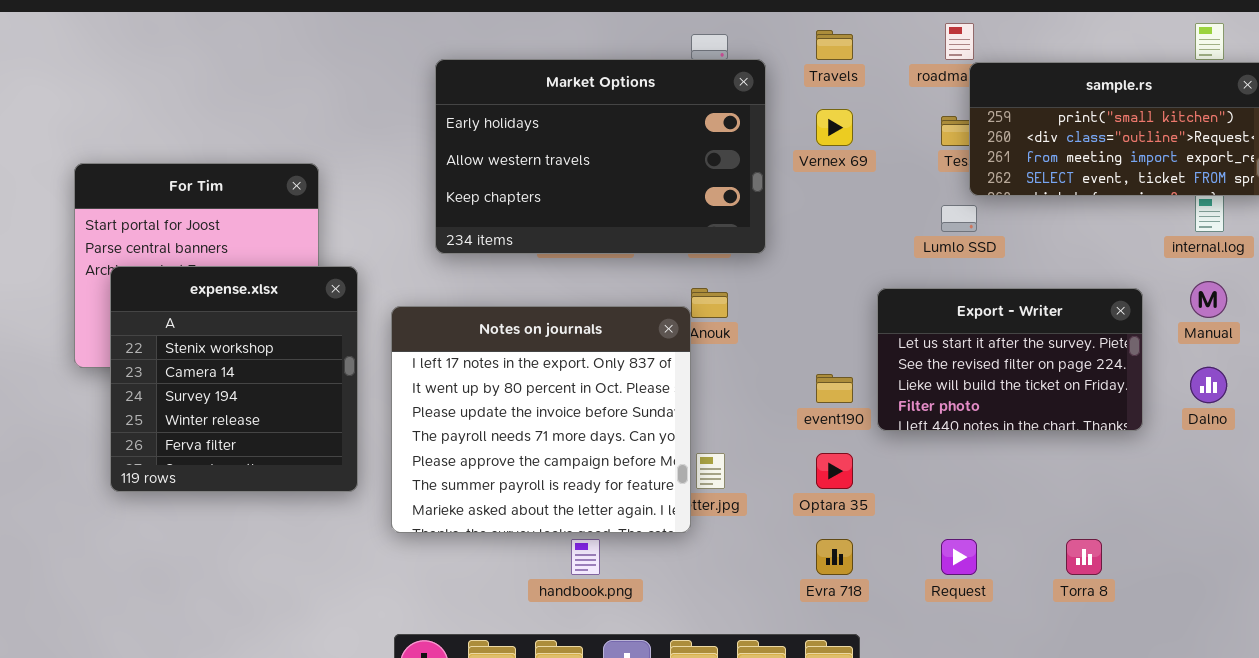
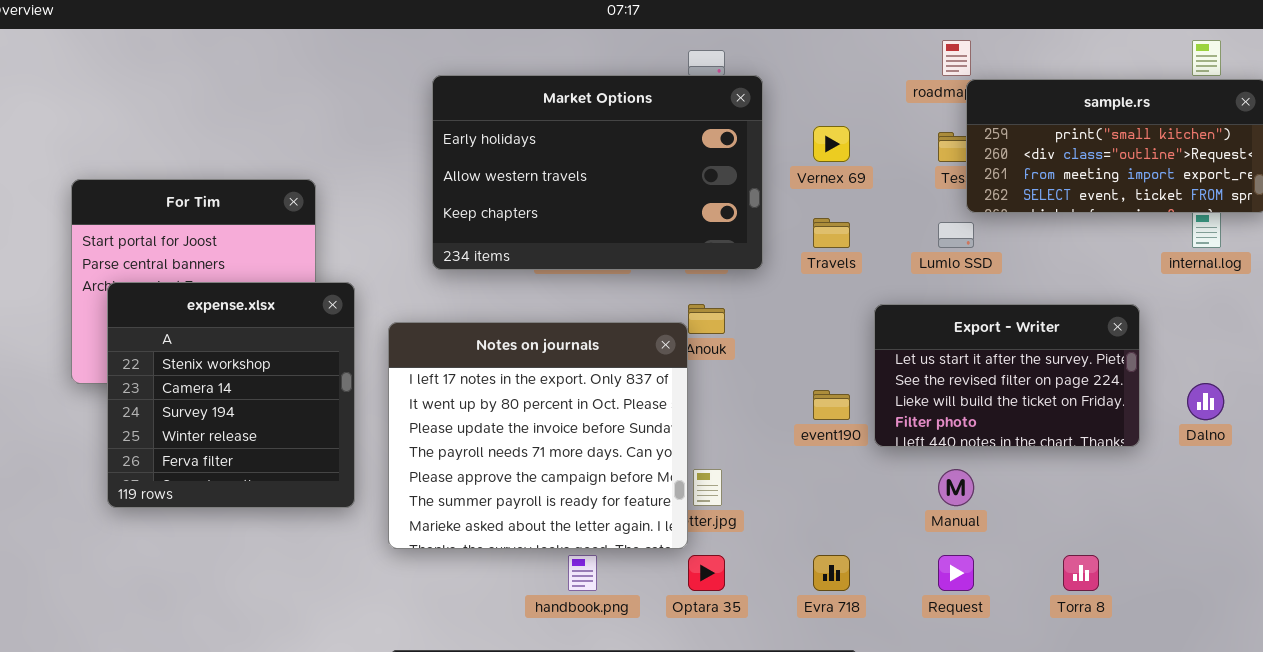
Travels: [816,30,853,60] -> [813,218,850,248], moved
Manual: [1190,281,1227,318] -> [938,469,974,506], moved
Optara 35: [816,453,853,489] -> [688,555,725,591], moved

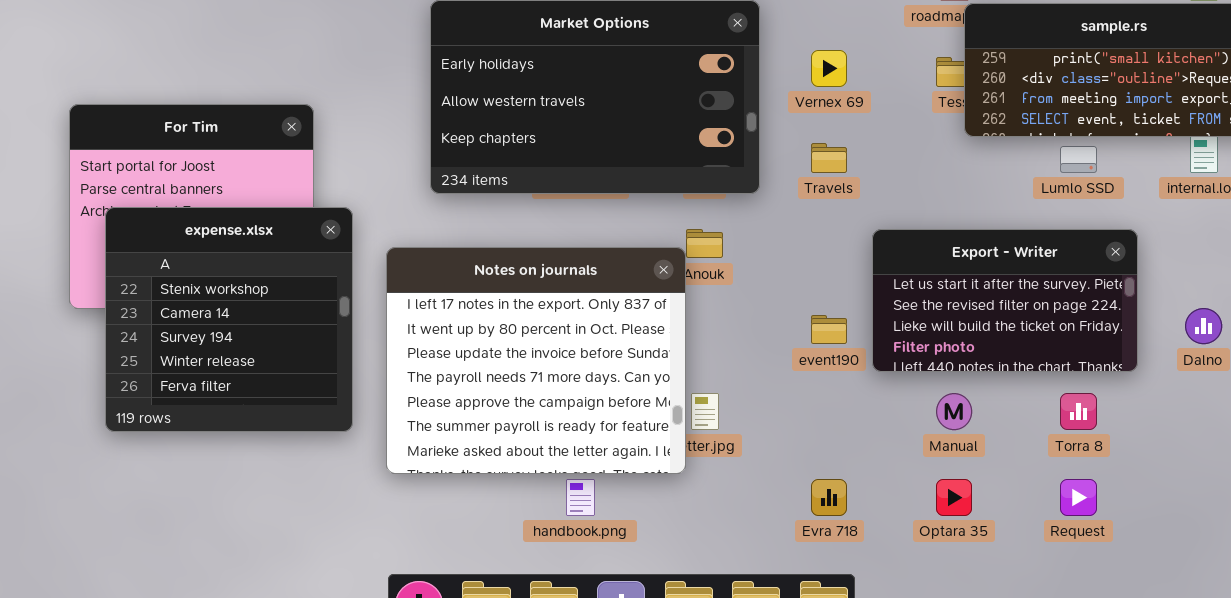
Lumlo SSD: [938,222,974,248] -> [1060,146,1097,173], moved
Optara 35: [688,555,725,591] -> [936,479,972,516], moved
Request: [938,555,974,591] -> [1060,479,1097,516], moved
Torra 8: [1063,555,1099,591] -> [1060,393,1097,430], moved

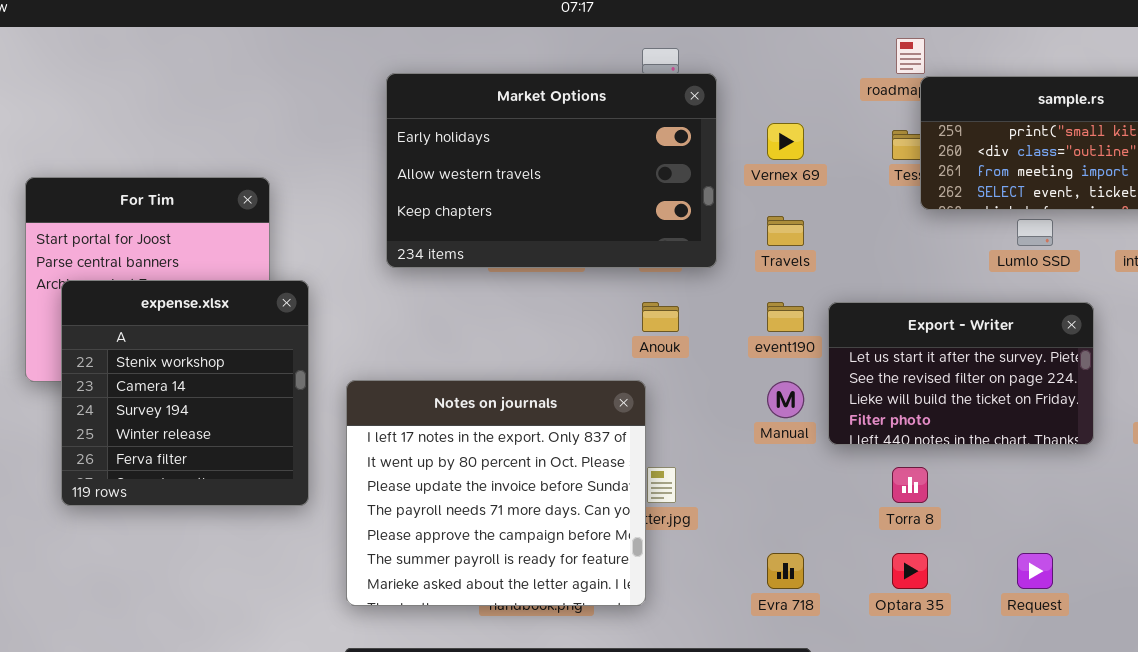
Notes on journals: [386,247,686,474] -> [346,380,646,606], moved
event190: [811,315,847,344] -> [767,302,804,332], moved
Manual: [936,393,972,430] -> [767,381,804,418], moved
Torra 8: [1060,393,1097,430] -> [892,467,928,503], moved

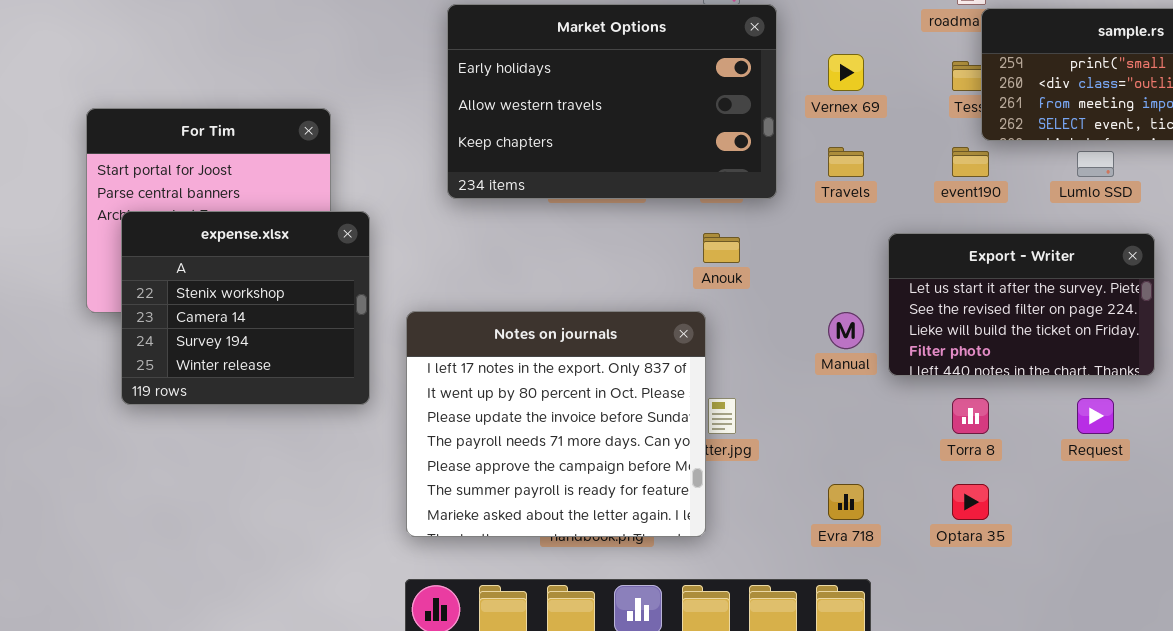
expense.xlsx: [61,280,309,506] -> [121,211,370,405], resized
event190: [767,302,804,332] -> [952,147,989,177], moved
Request: [1017,553,1053,589] -> [1077,398,1114,434], moved

